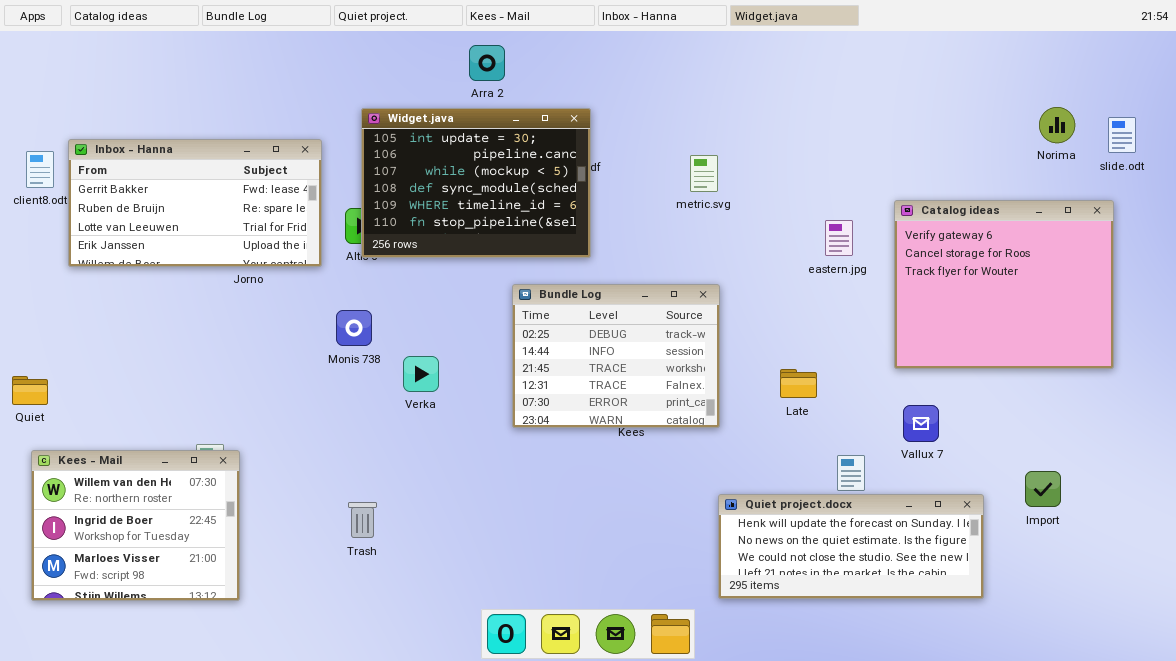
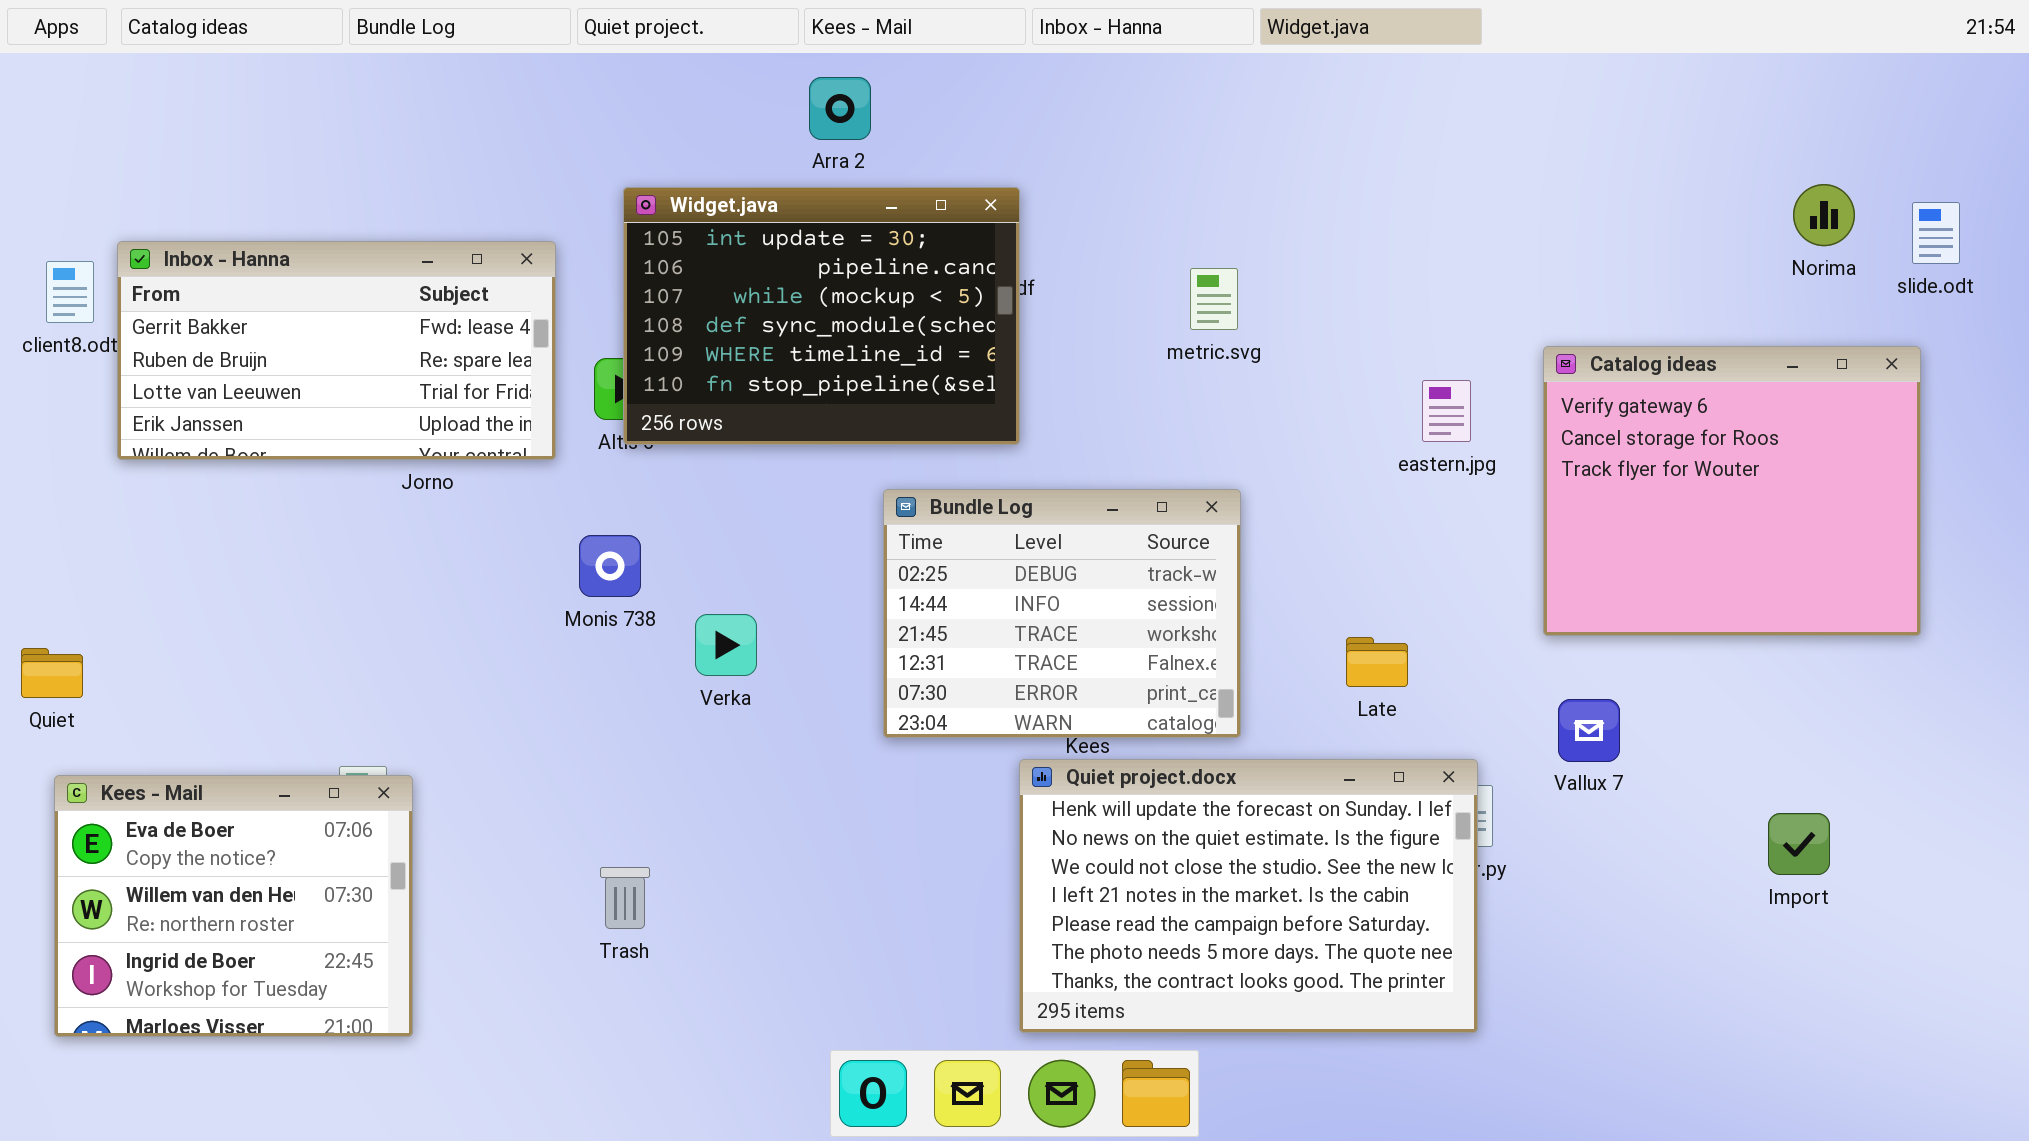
Kees - Mail: [31,450,240,601] -> [54,775,413,1037], scrolled up 1 row
Quiet project.docx: [718,494,984,599] -> [1019,759,1478,1033], moved, resized

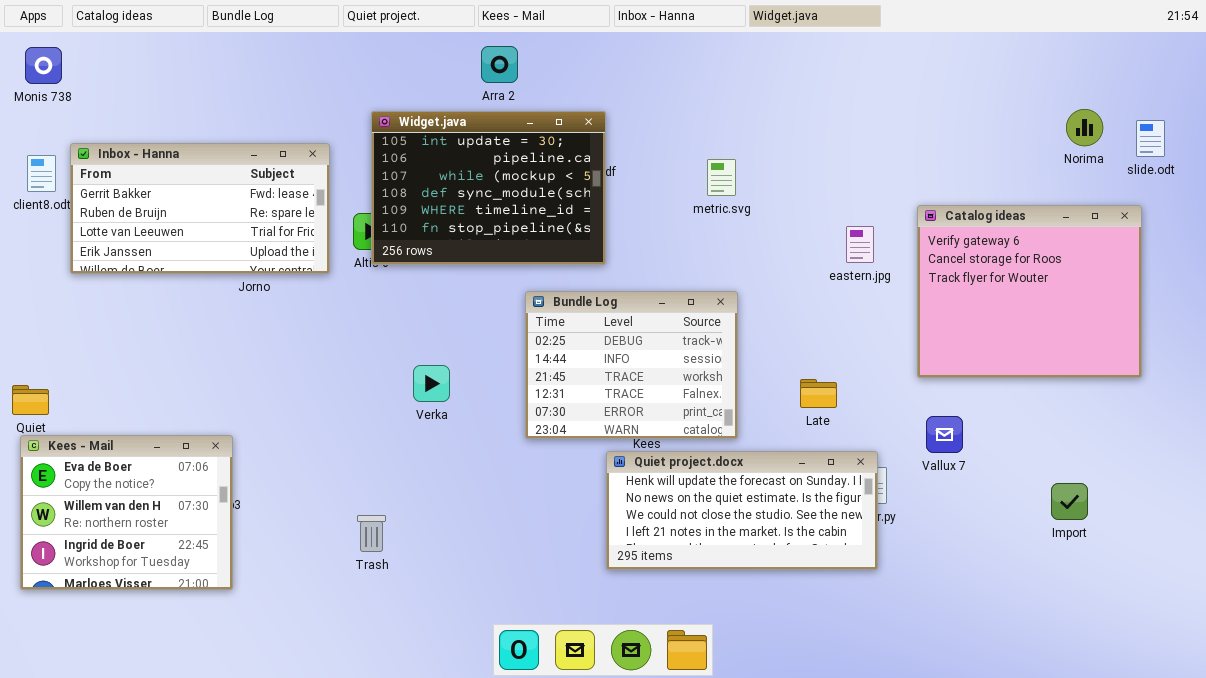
Monis 738: [579,535,641,597] -> [25,47,62,84], moved
Quiet project.docx: [1019,759,1478,1033] -> [606,451,878,570], resized
Kees - Mail: [54,775,413,1037] -> [20,435,233,590], moved

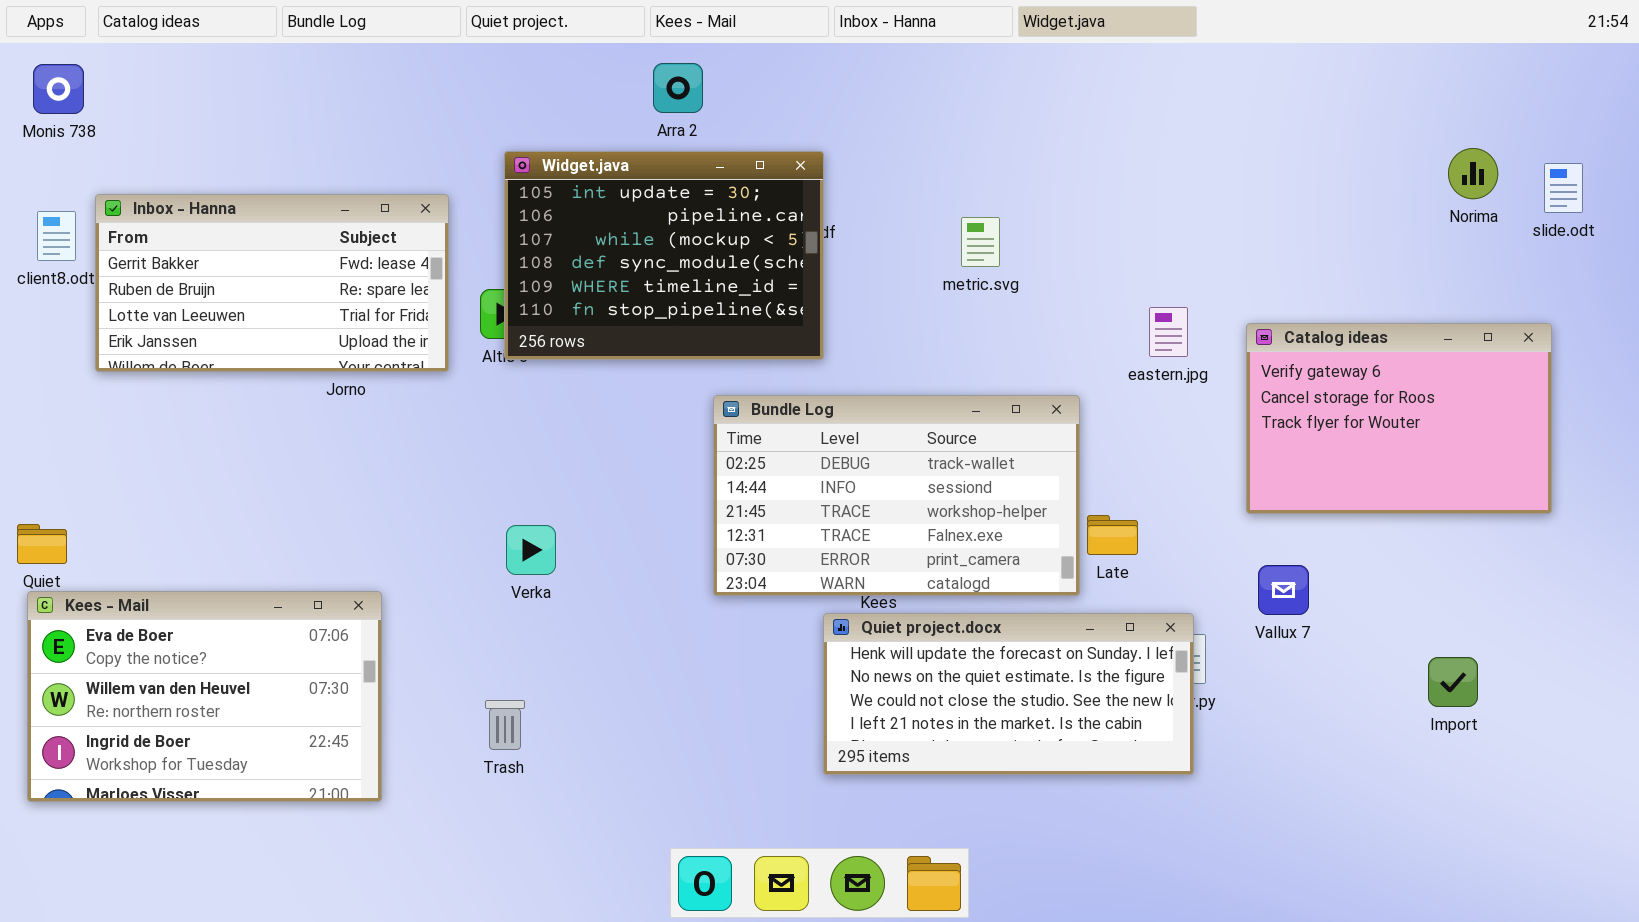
Catalog ideas: [917,205,1142,378] -> [1246,323,1552,514], resized
Bundle Log: [525,291,738,439] -> [713,395,1080,596], resized
Verka: [413,365,450,402] -> [506,525,556,575], moved
Kees - Mail: [20,435,233,590] -> [27,591,382,802], resized

